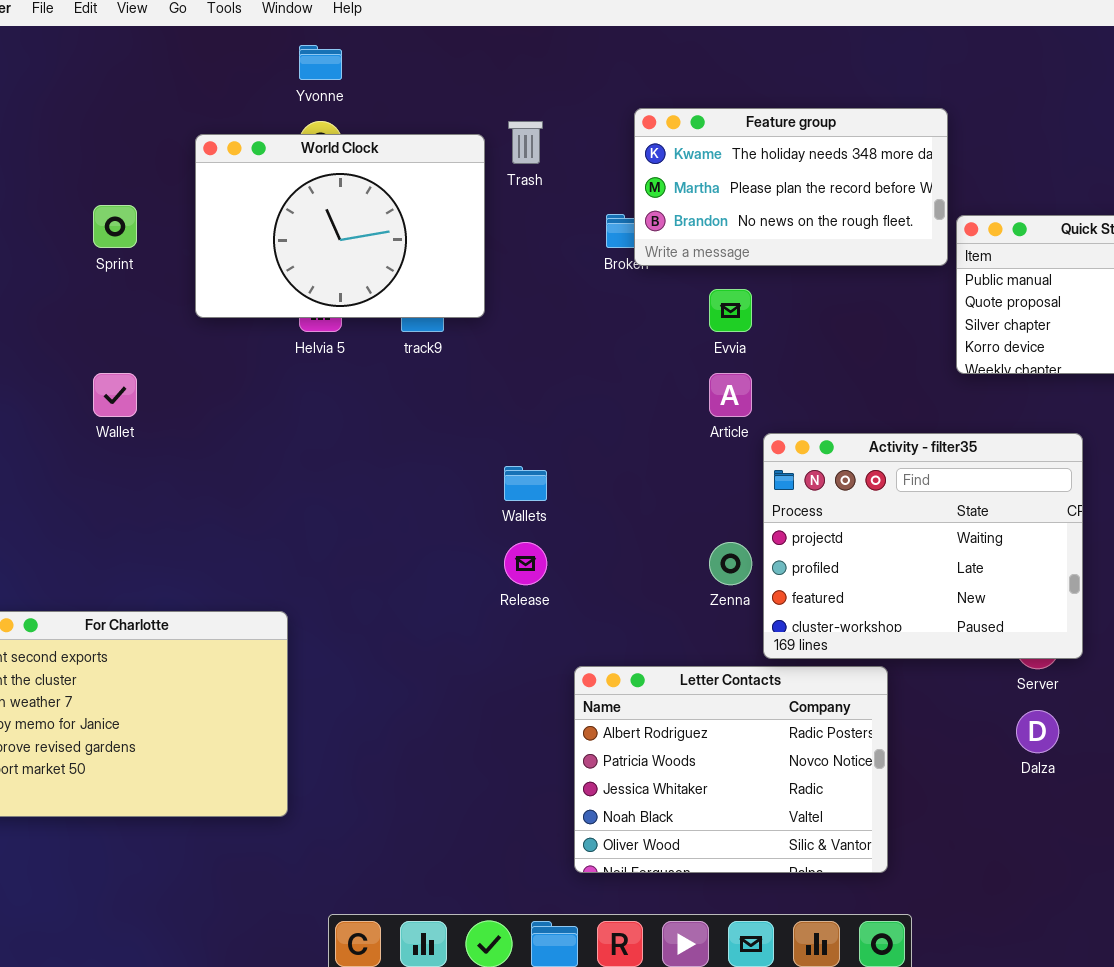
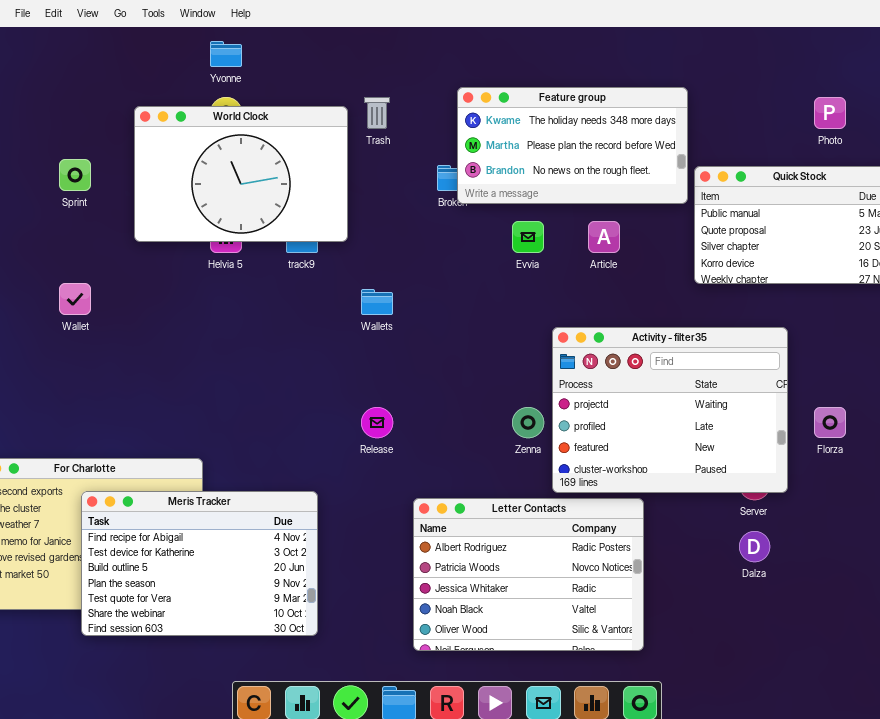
Article: [709,373,752,417] -> [588,221,620,253], moved
Wallets: [504,466,547,501] -> [361,289,393,315], moved
Meris Tracker: none -> [81,491,318,636], opened

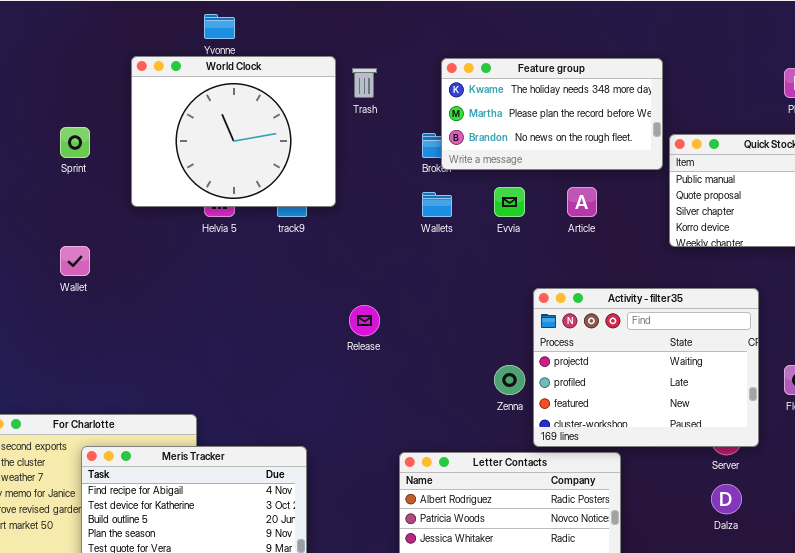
World Clock: [134,106,348,242] -> [131,56,336,207], resized
Wallets: [361,289,393,315] -> [422,192,452,217], moved
Release: [361,407,393,438] -> [349,305,380,336], moved

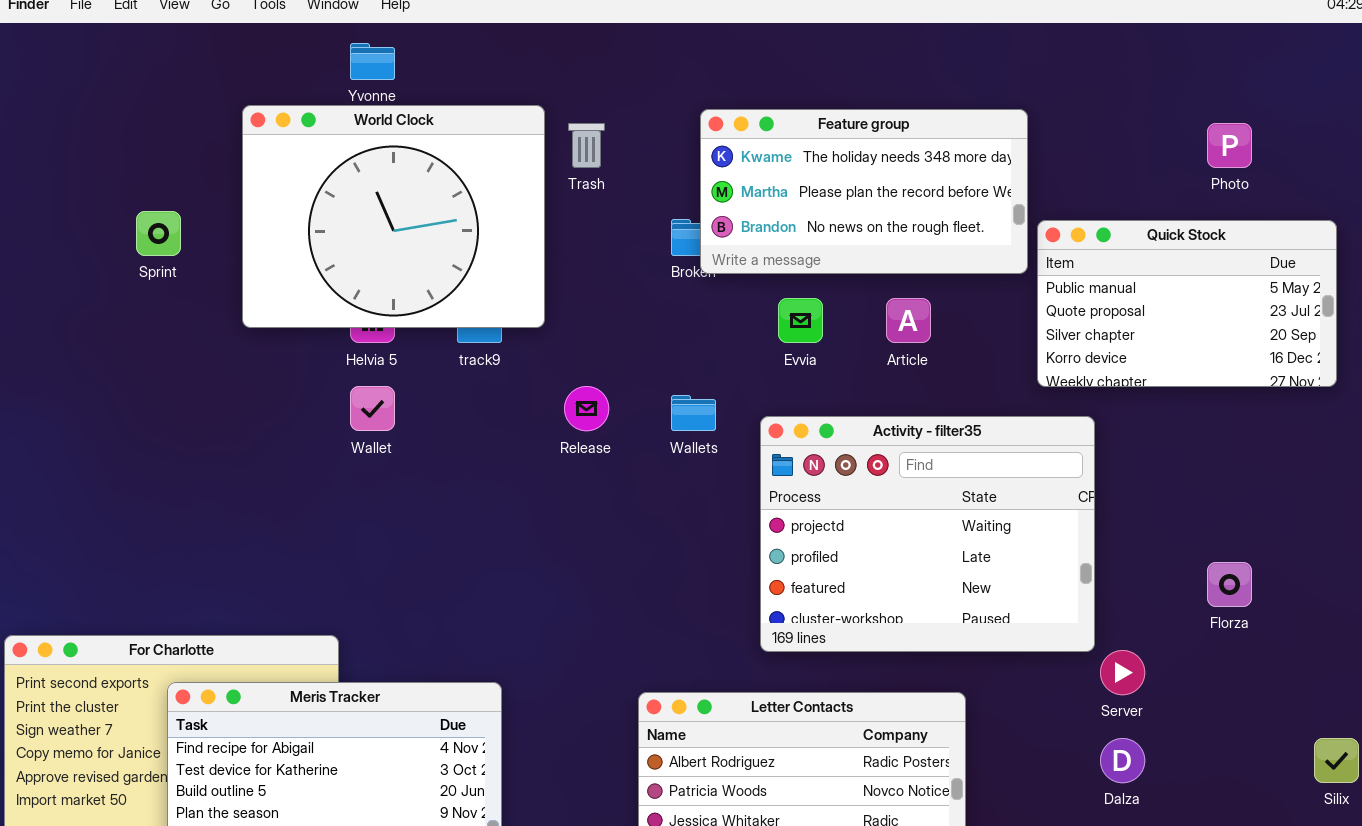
Wallets: [422,192,452,217] -> [671,395,716,431], moved
Wallet: [60,246,90,276] -> [350,386,395,431], moved
Activity - filter35: [533,288,759,447] -> [760,416,1095,652], moved
Release: [349,305,380,336] -> [564,386,609,431], moved

